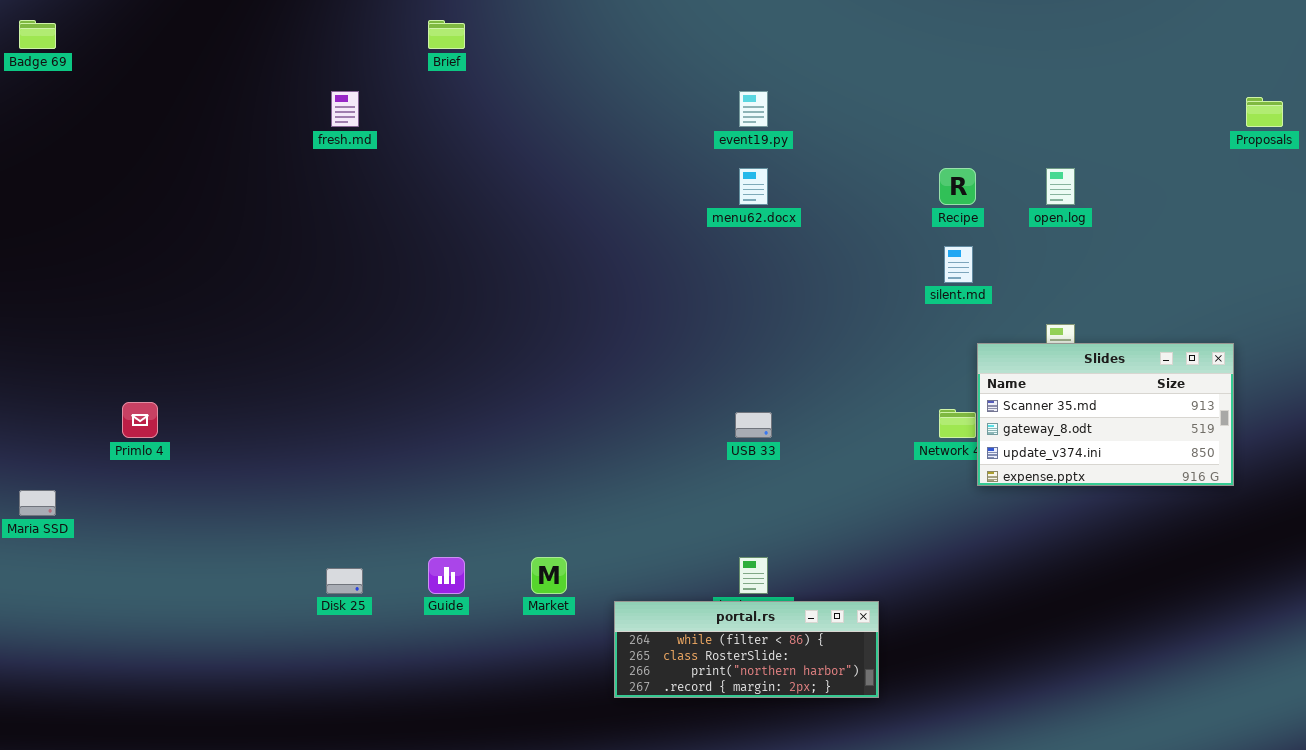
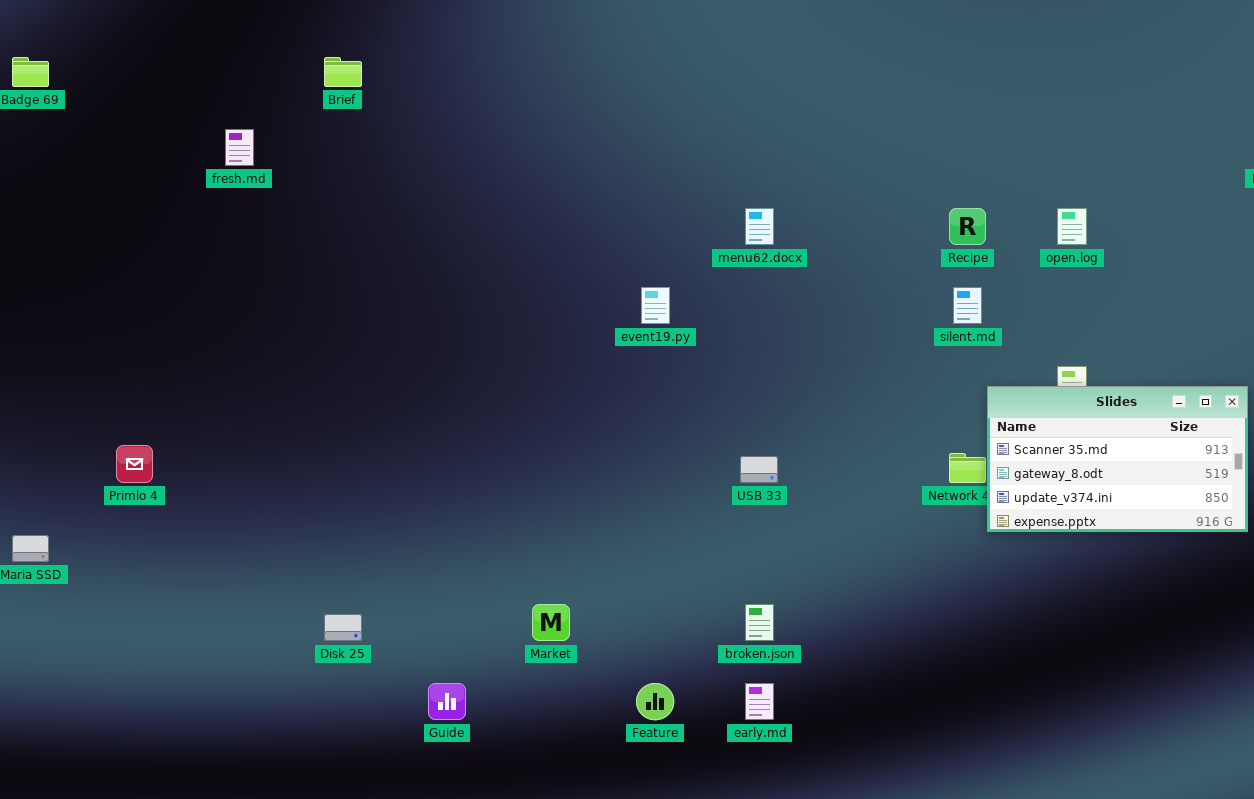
Brief: [428,20,465,49] -> [324,57,362,87], moved
fresh.md: [331,91,359,127] -> [225,129,254,166], moved
event19.py: [739,91,768,127] -> [641,287,670,324], moved
Guide: [428,557,465,594] -> [428,683,466,720], moved
portal.rs: [614,601,879,698] -> none, closed

